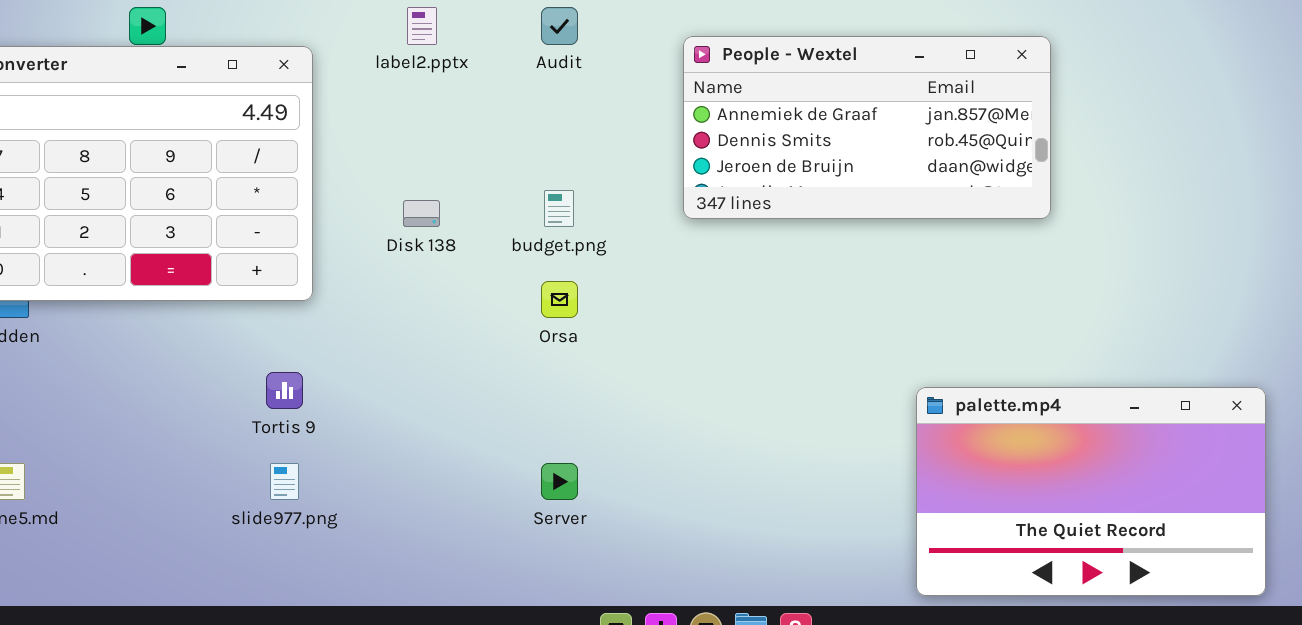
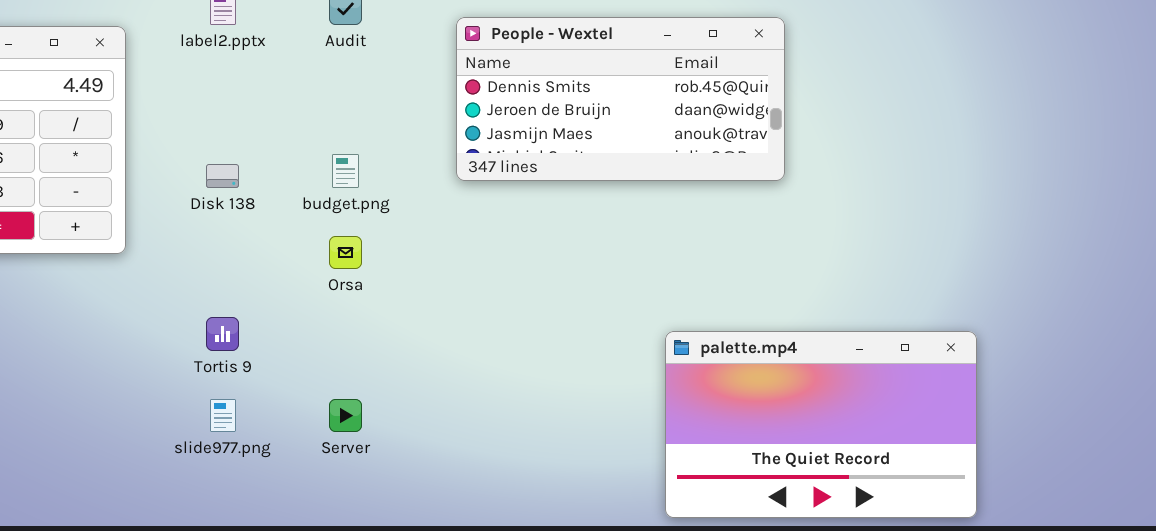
People - Wextel: [683,36,1051,219] -> [456,17,785,181], scrolled down 1 row
Tortis 9: [266,372,303,409] -> [206,317,239,351], moved
slide977.png: [270,463,299,500] -> [210,399,236,432], moved

